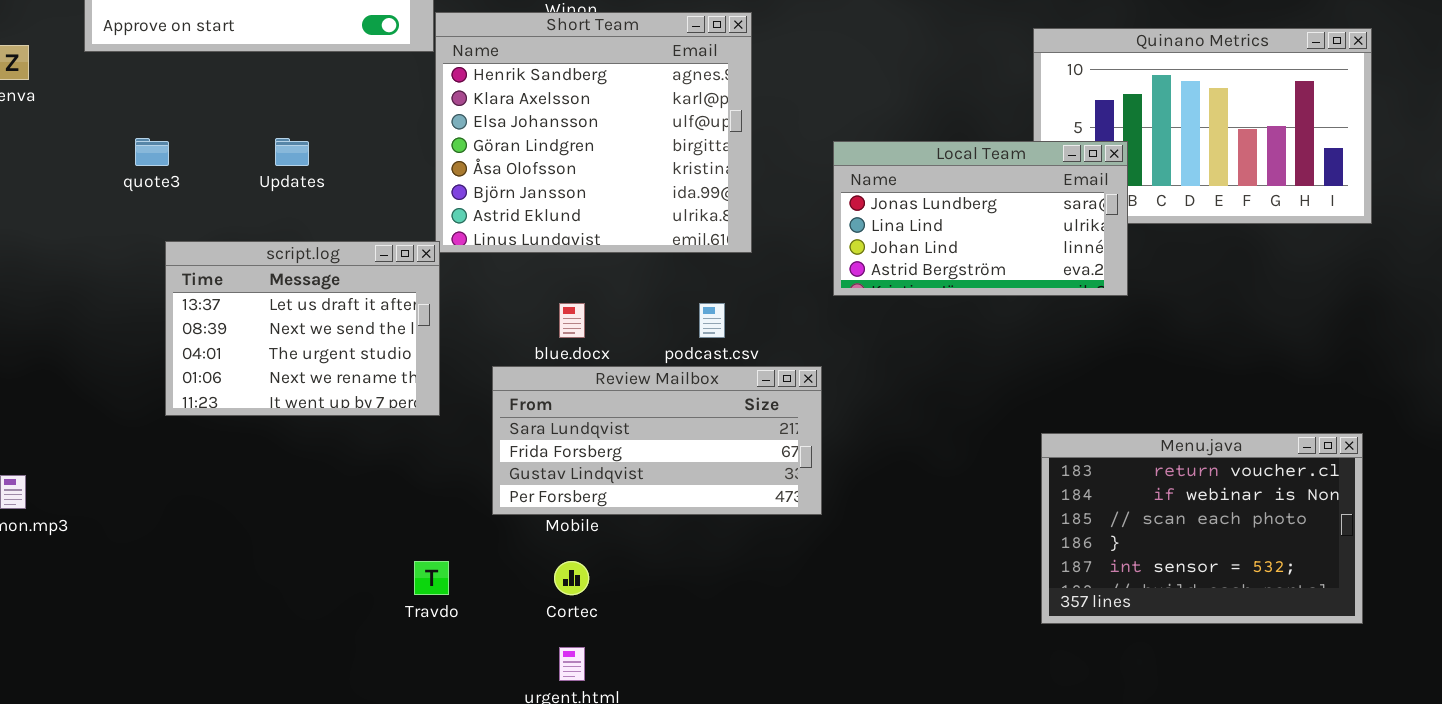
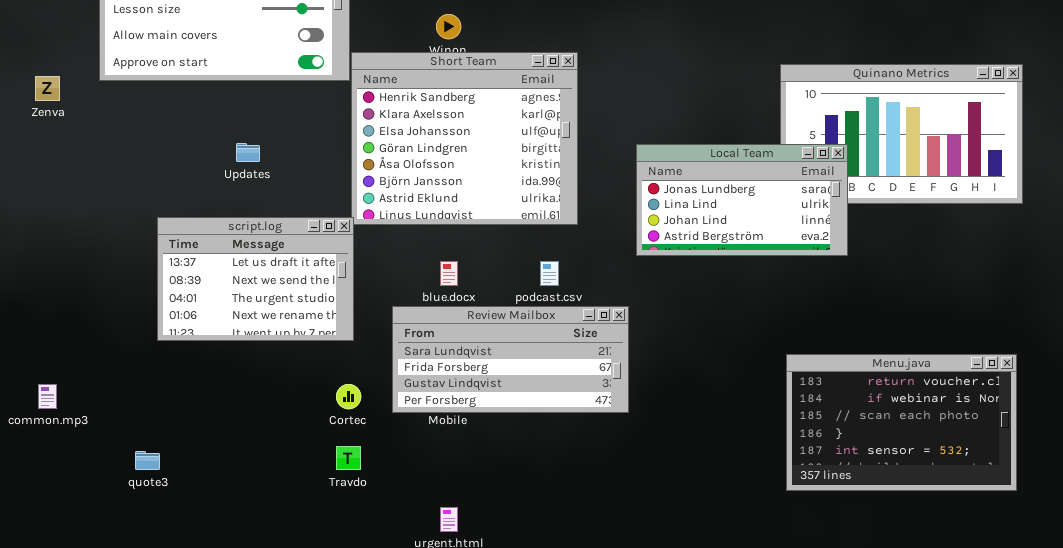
quote3: [135,138,169,166] -> [135,451,160,470], moved
Cortec: [554,561,589,595] -> [336,384,361,409], moved

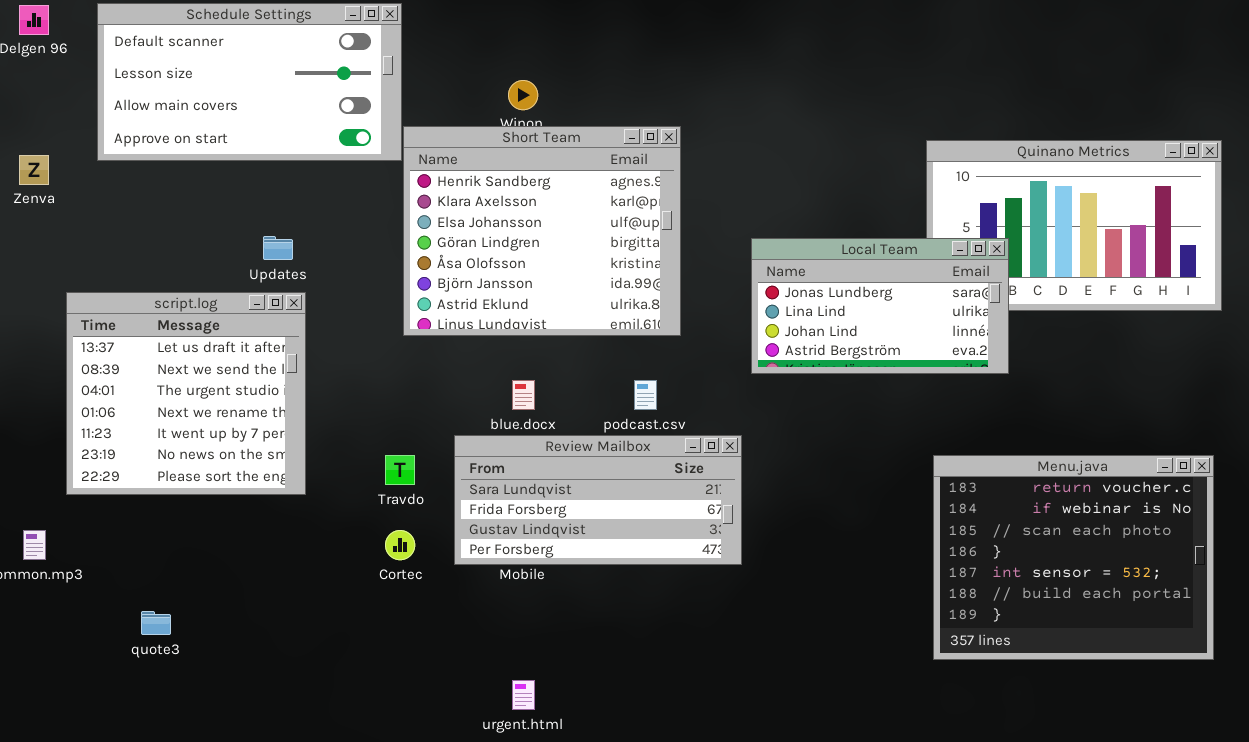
script.log: [157,217,354,341] -> [66,292,306,495], moved, resized
Menu.java: [786,354,1017,491] -> [933,455,1214,660], resized
Travdo: [336,446,361,470] -> [385,455,415,485], moved

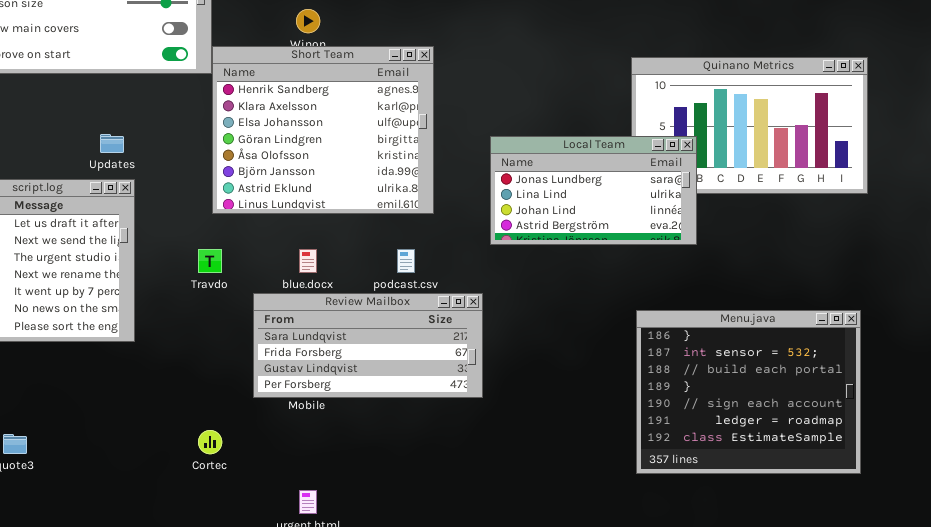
Travdo: [385,455,415,485] -> [198,249,222,273], moved
Menu.java: [933,455,1214,660] -> [636,310,861,474], scrolled down 3 rows
Cortec: [385,530,415,560] -> [198,430,222,454], moved

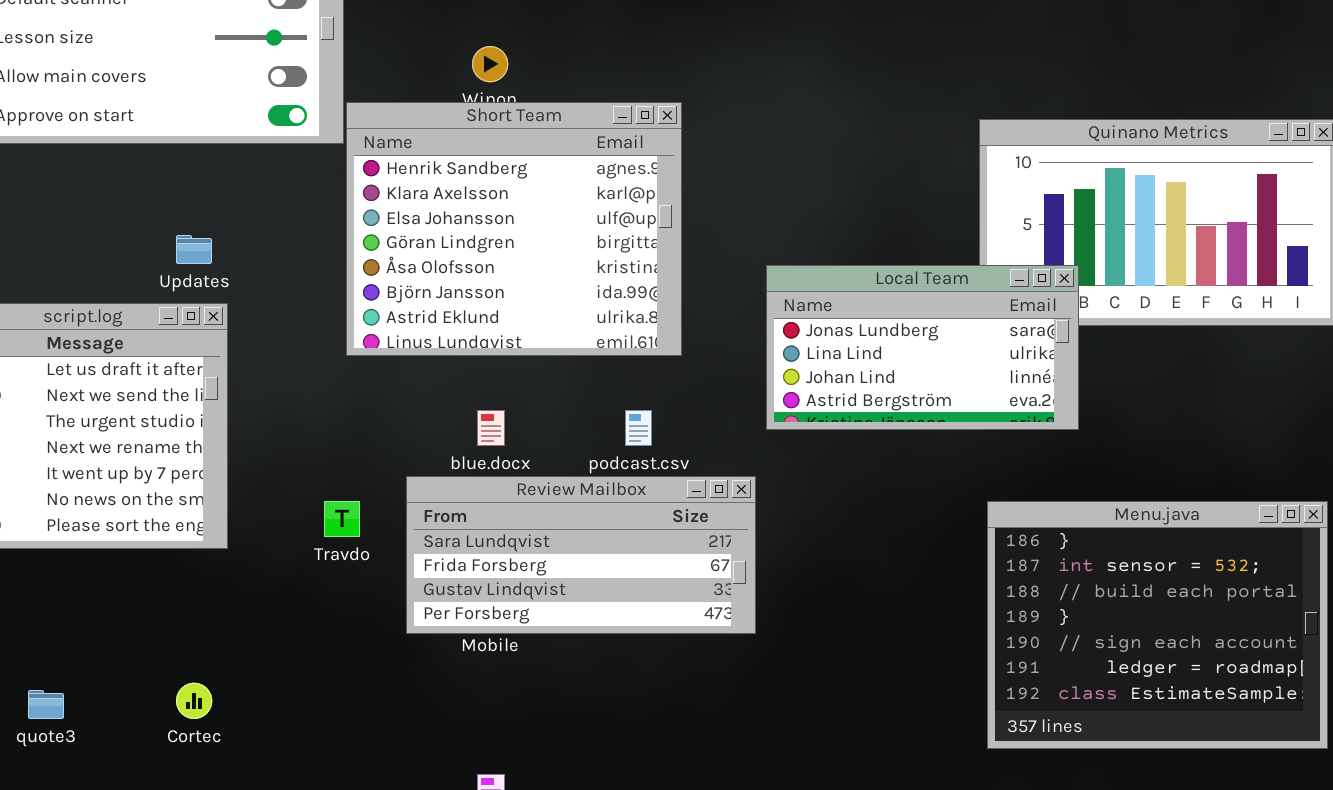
Local Team: [490,136,697,245] -> [766,265,1079,430], moved
Travdo: [198,249,222,273] -> [324,501,360,537], moved
Cortec: [198,430,222,454] -> [176,683,212,719], moved

